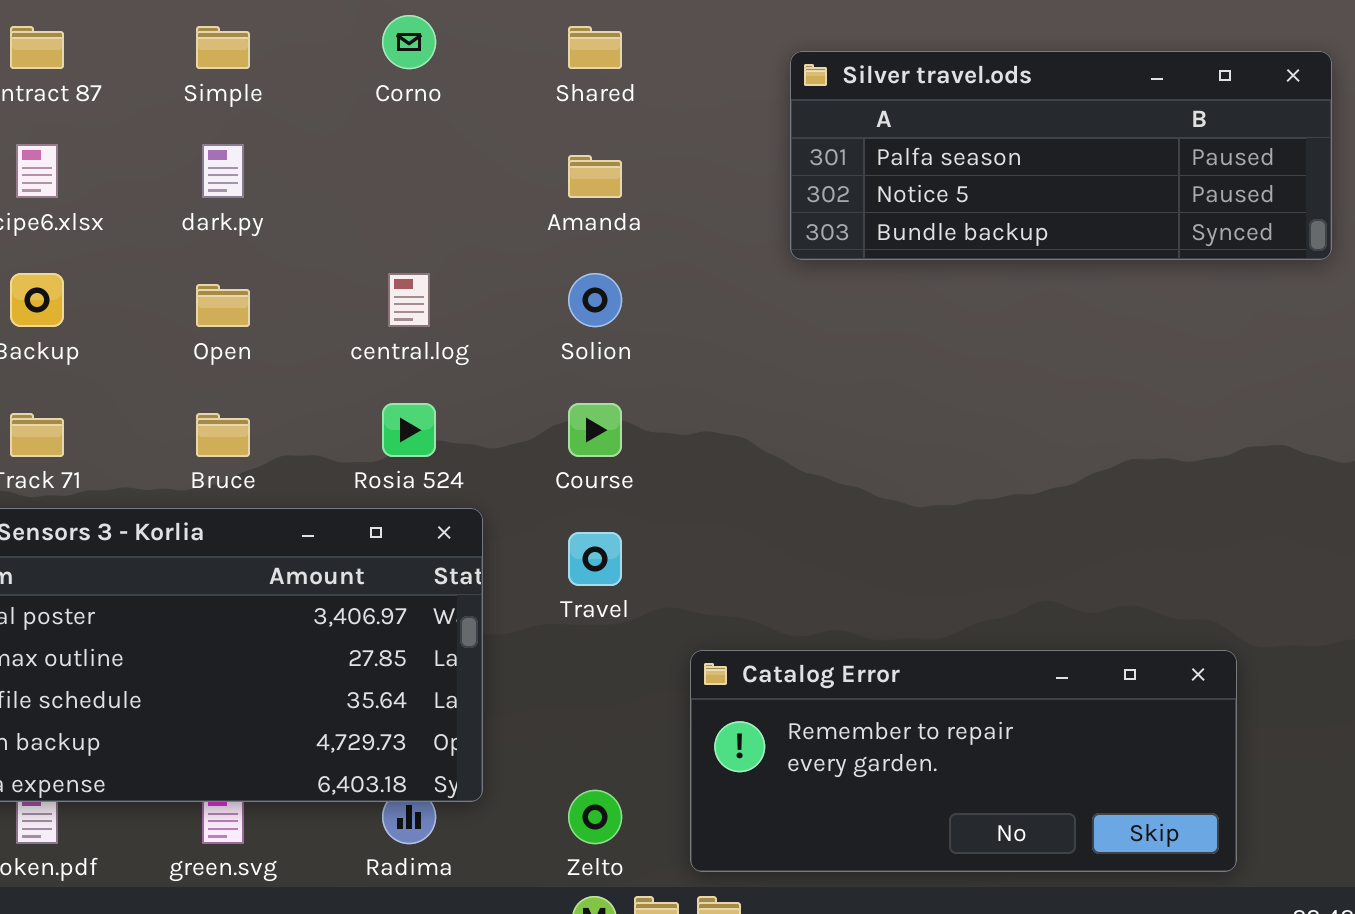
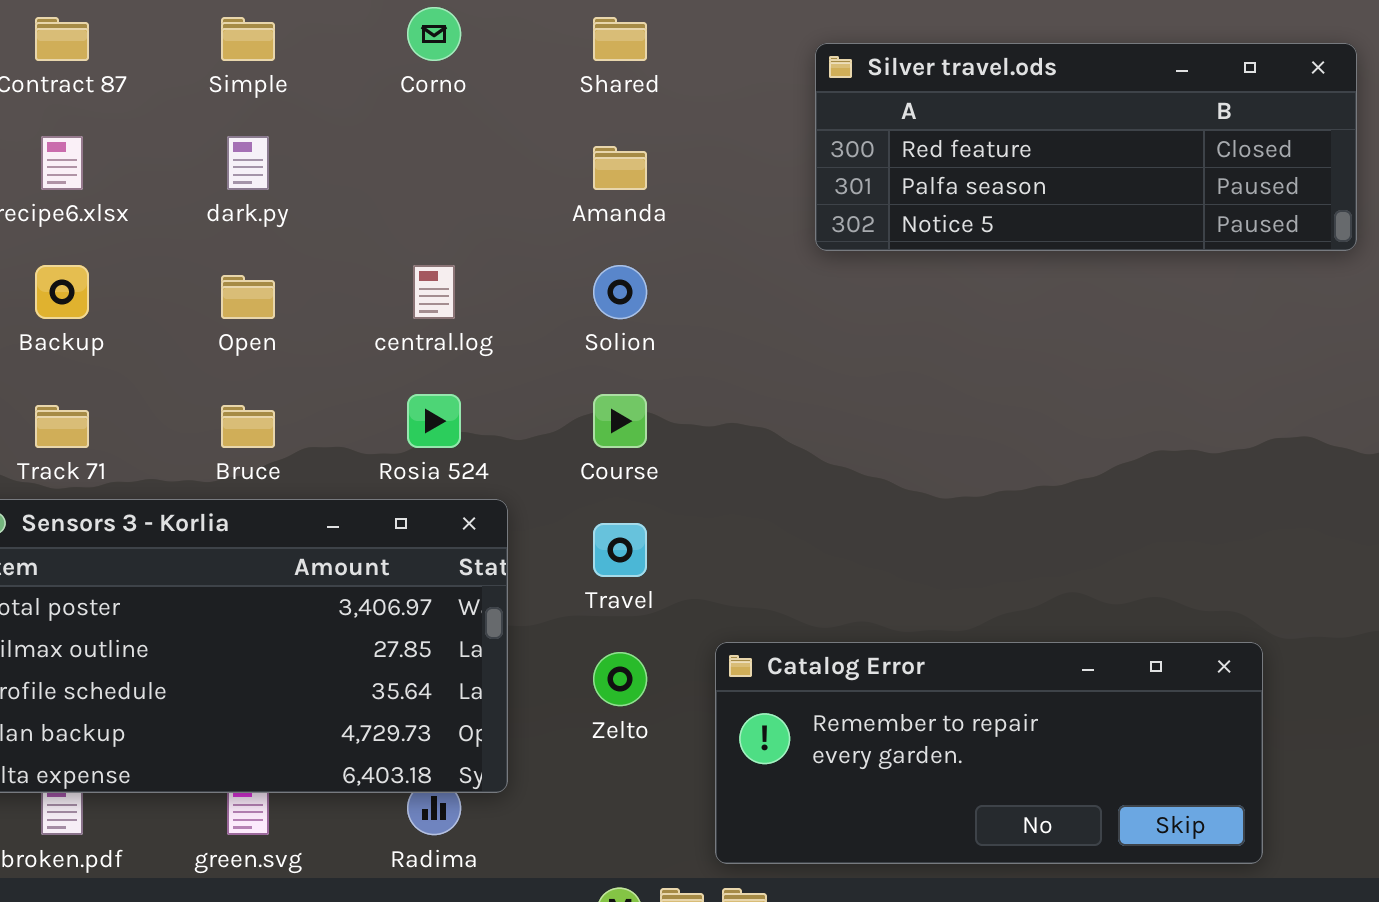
Silver travel.ods: [790,51,1332,260] -> [815,43,1357,251], scrolled up 1 row
Zelto: [568,790,622,844] -> [593,652,647,706], moved

